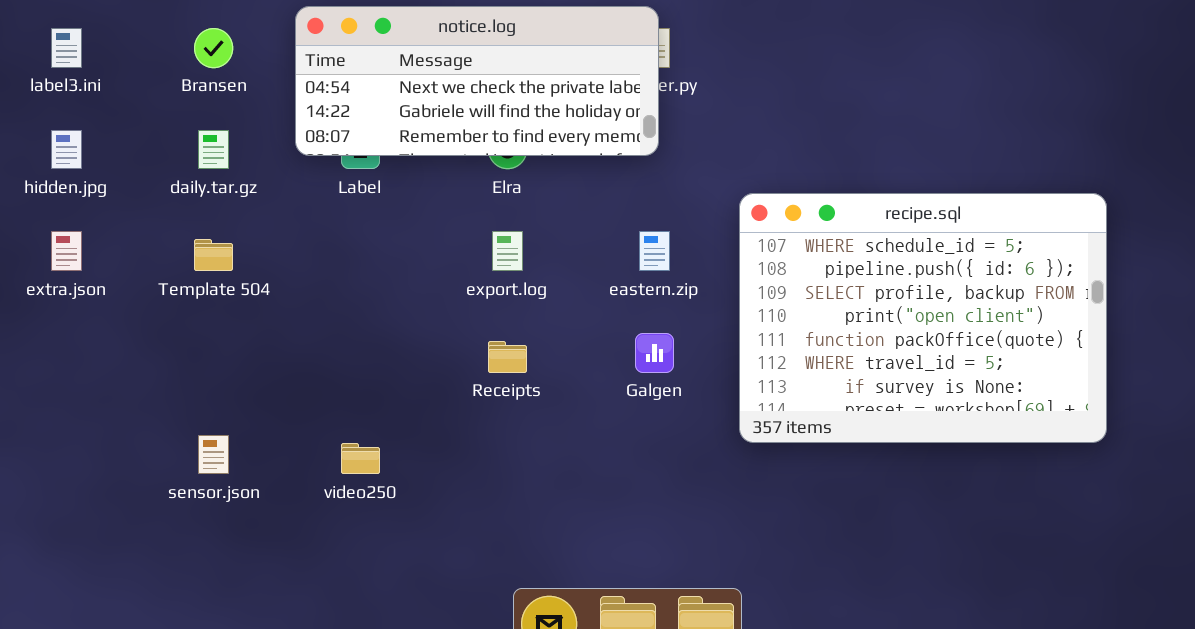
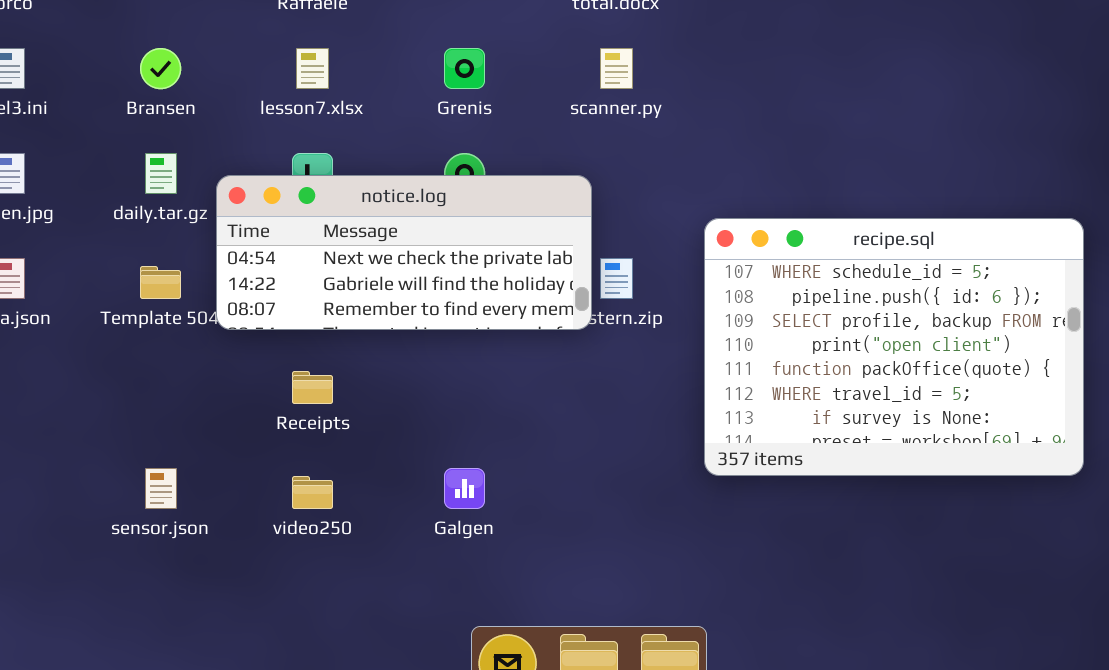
notice.log: [295,6,659,156] -> [216,175,592,330], moved
Galgen: [635,333,674,373] -> [444,468,485,509], moved
Receipts: [488,341,527,373] -> [292,371,333,404], moved

